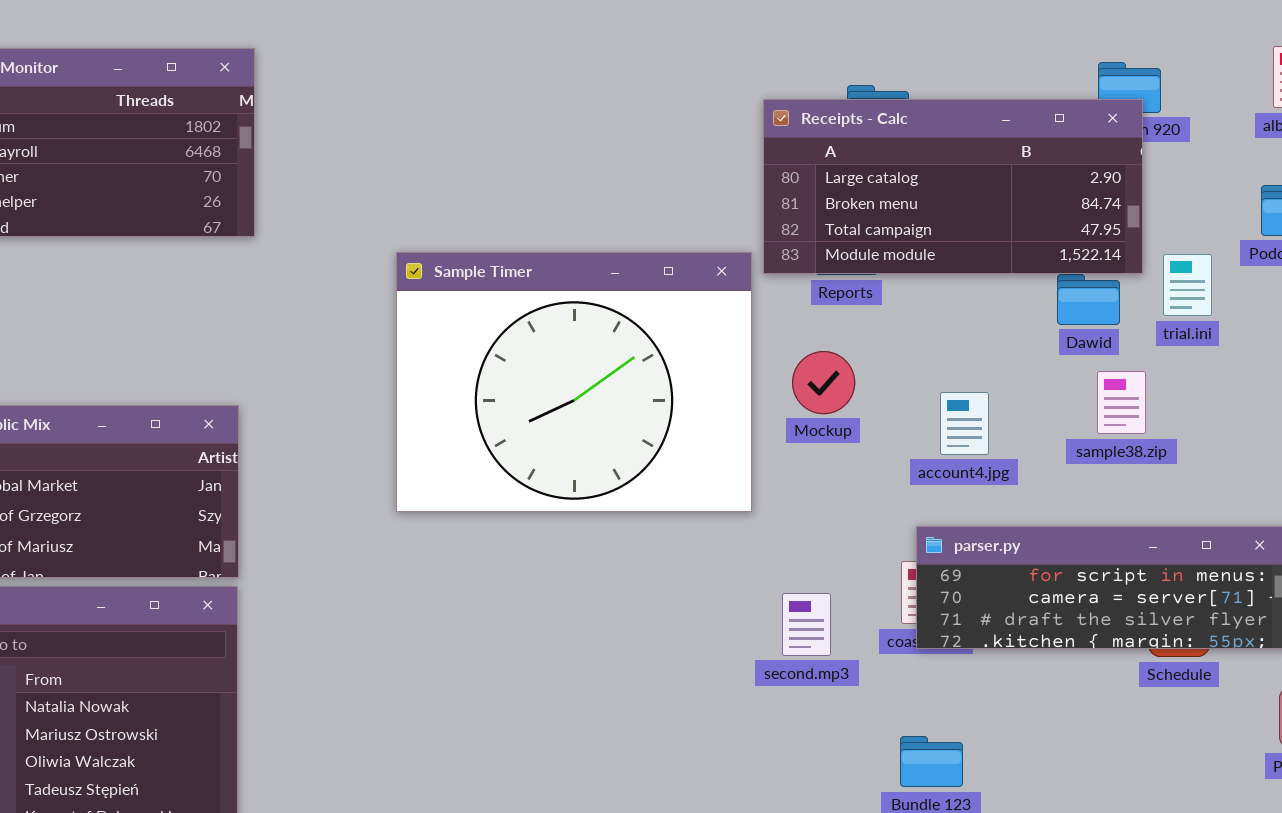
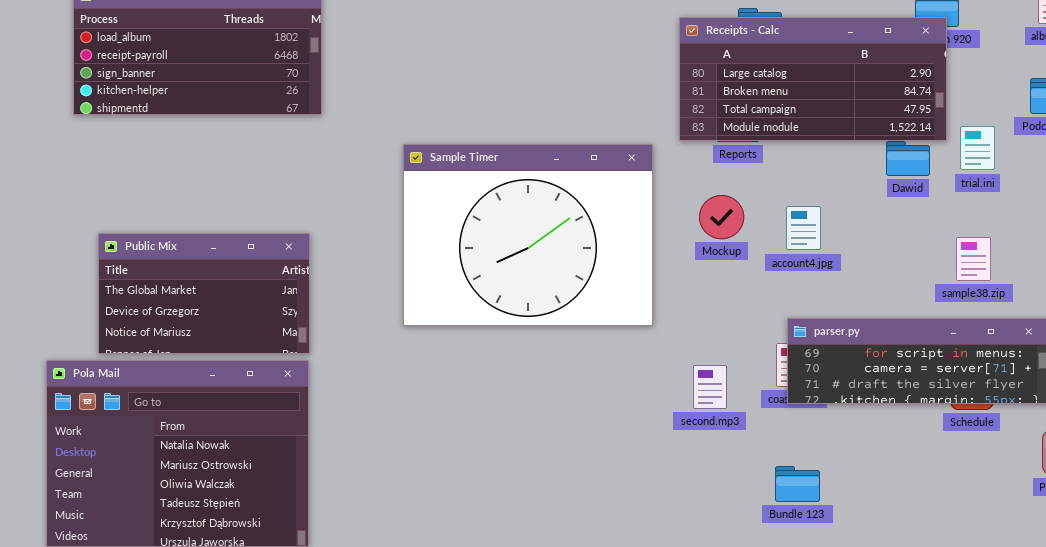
Sample Timer: [396,252,752,512] -> [403,144,653,326], moved
sample38.zip: [1097,371,1146,434] -> [956,237,991,281], moved
account4.jpg: [940,392,989,455] -> [786,206,821,250], moved

